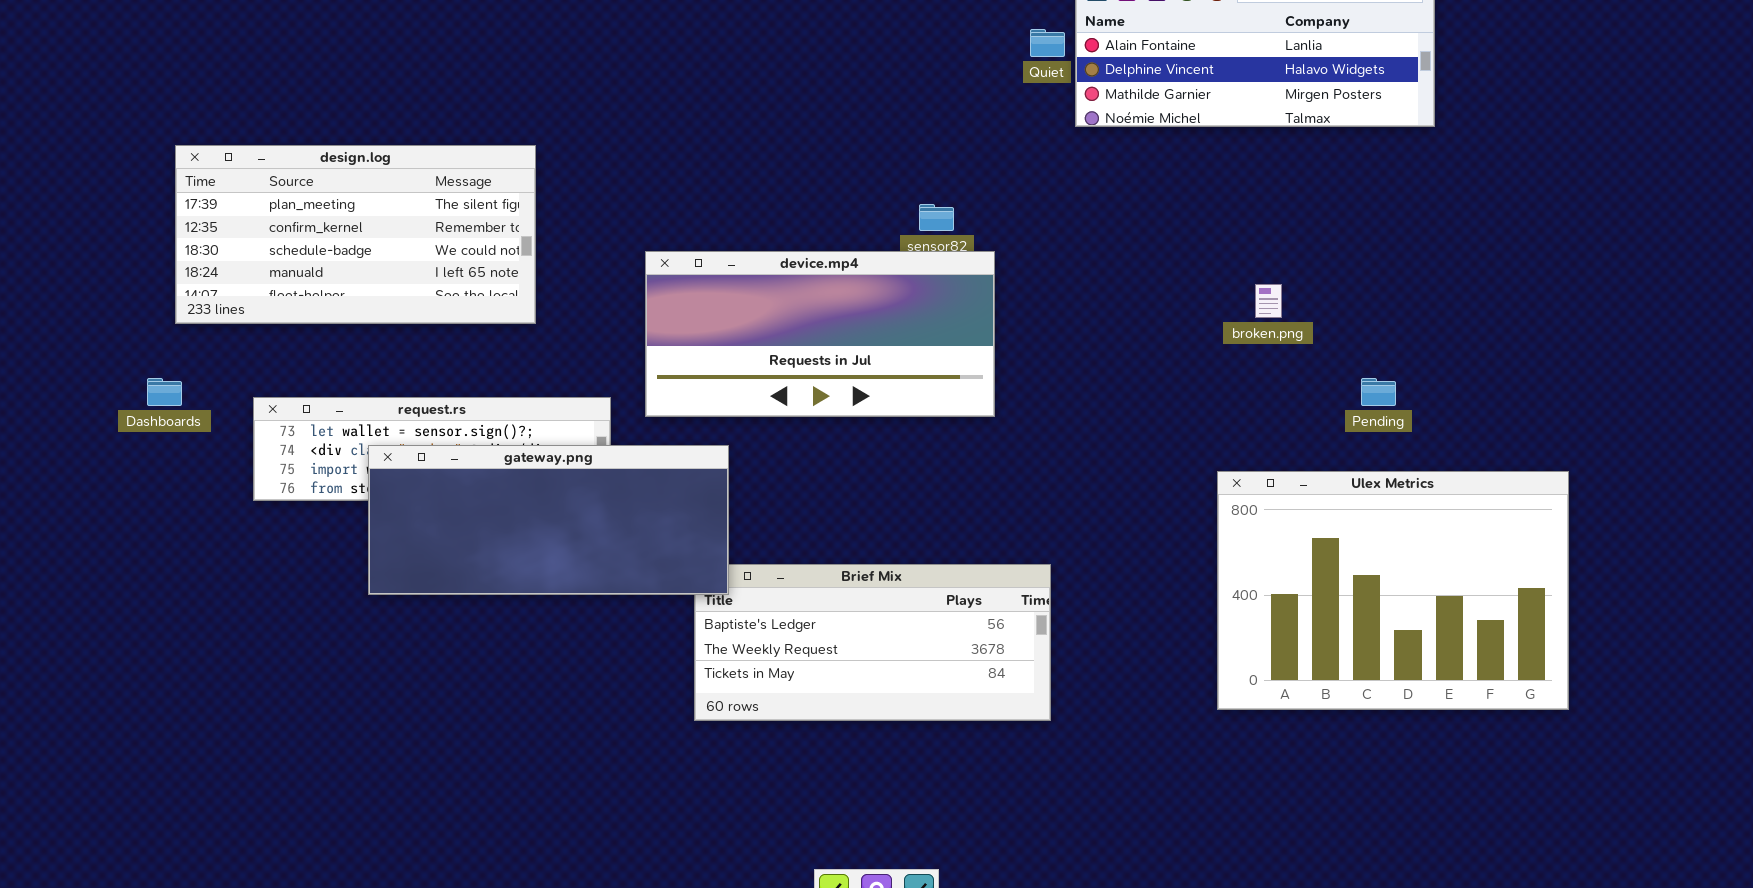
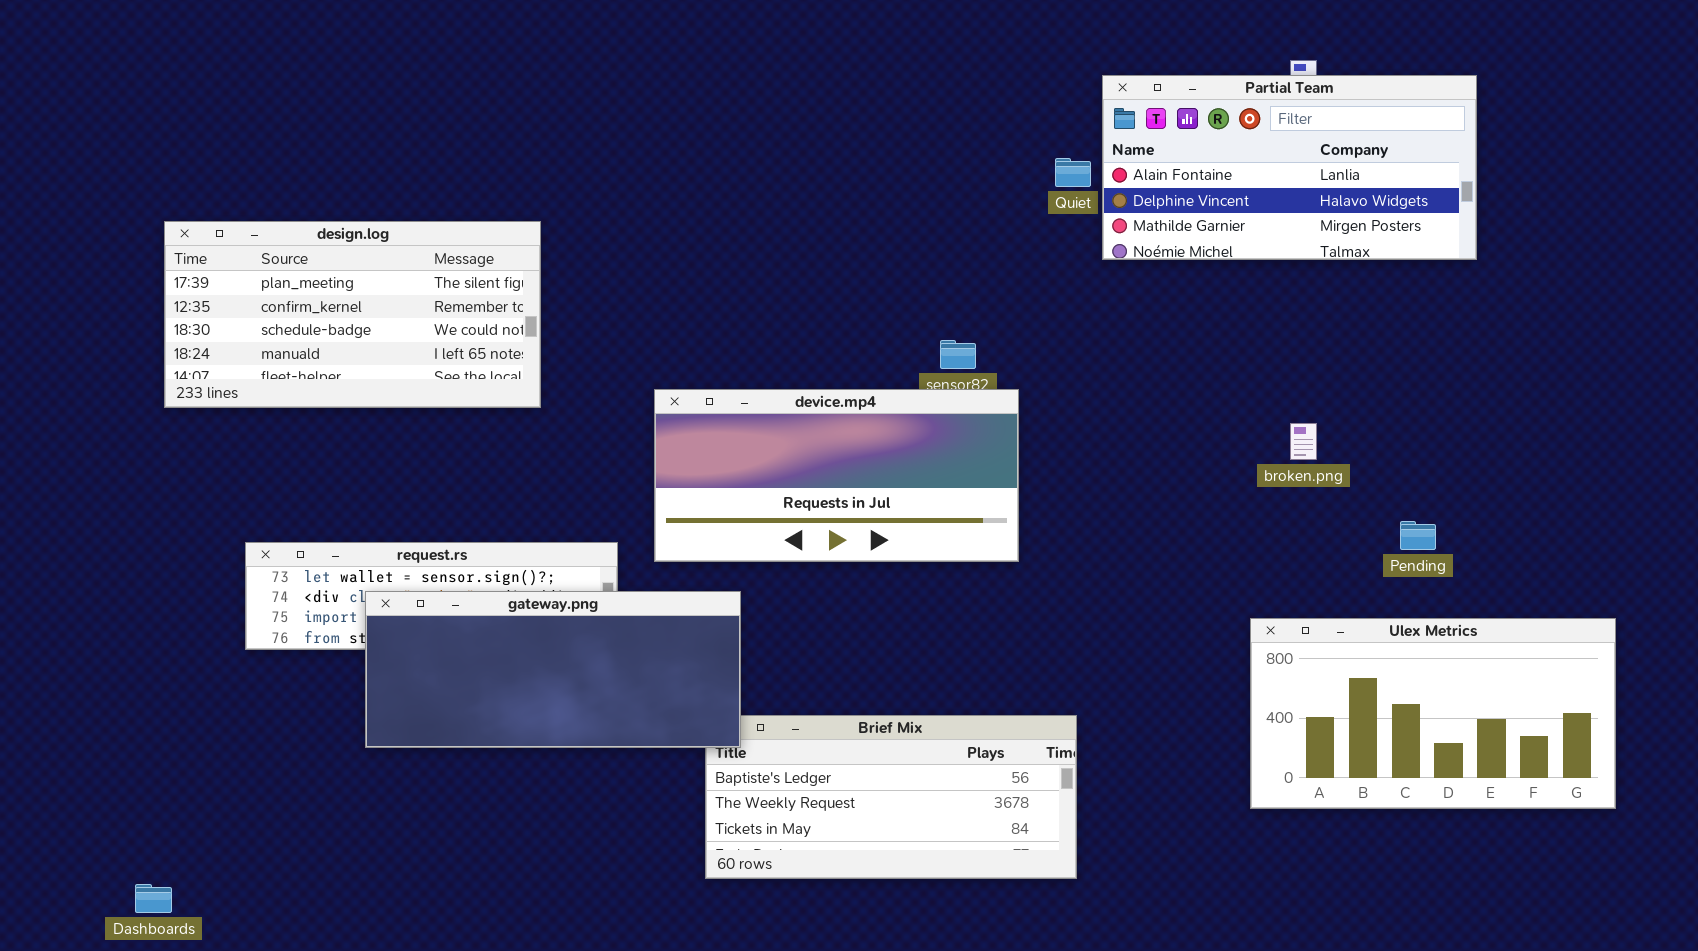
design.log: [175,145,536,324] -> [164,221,541,408], moved
Dashboards: [147,378,182,406] -> [135,884,172,913], moved
Ulex Metrics: [1217,471,1569,710] -> [1250,618,1616,809], resized

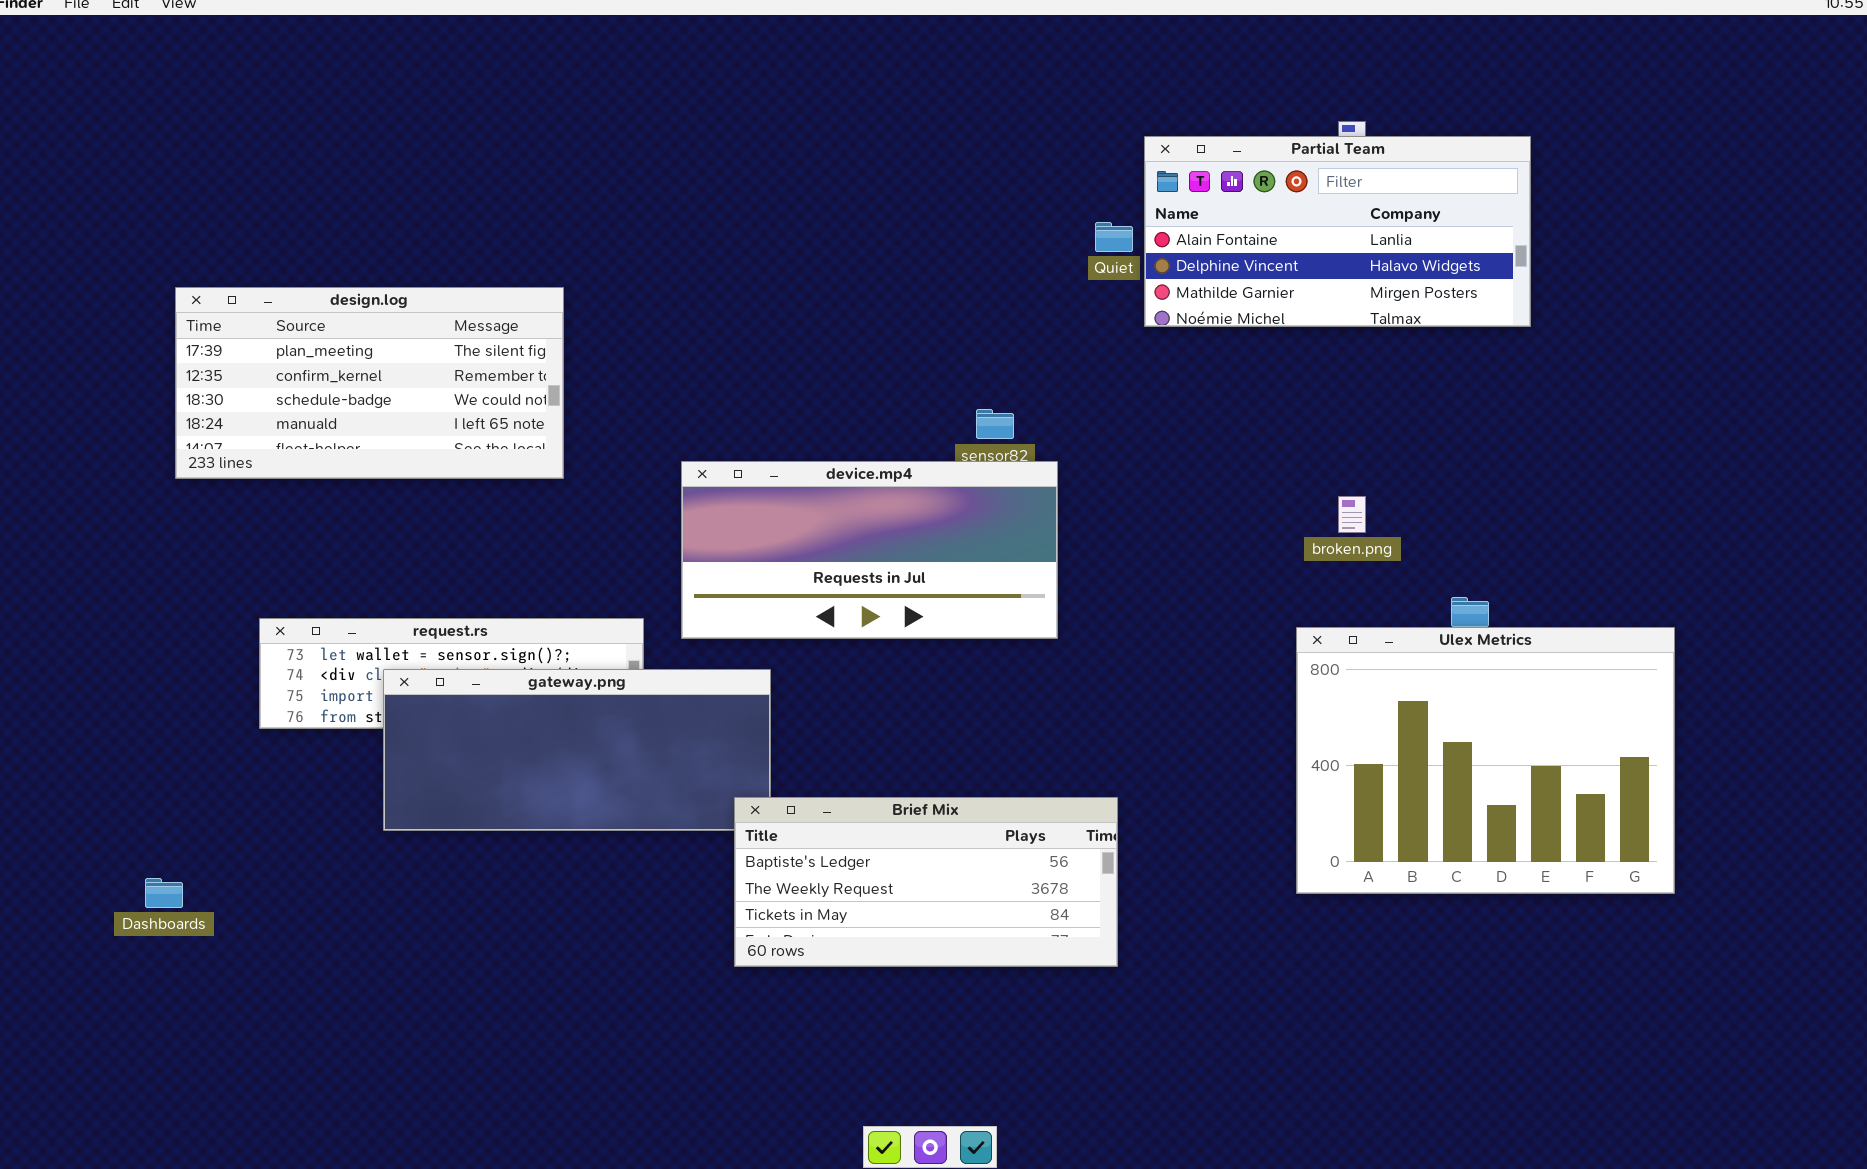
Ulex Metrics: [1250,618,1616,809] -> [1296,627,1675,894], resized
Brief Mix: [705,715,1077,879] -> [734,797,1118,967], raised
Dashboards: [135,884,172,913] -> [145,878,183,908], moved

